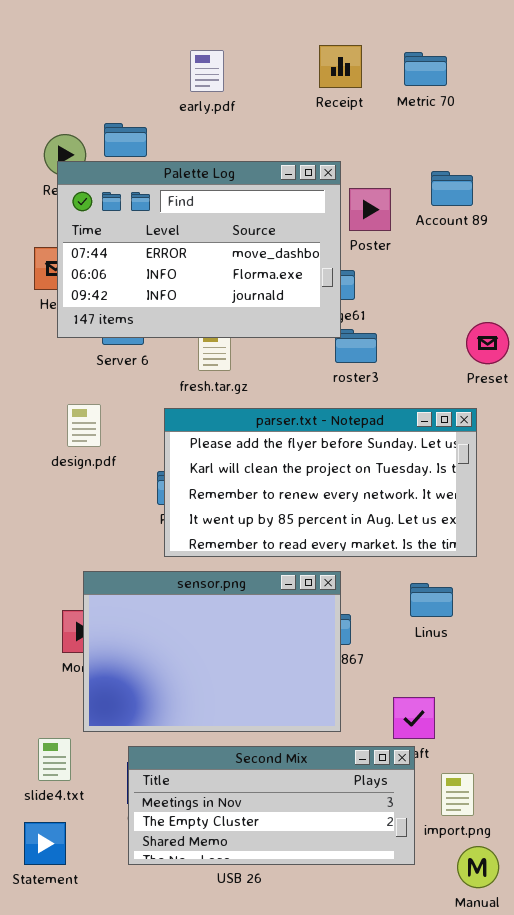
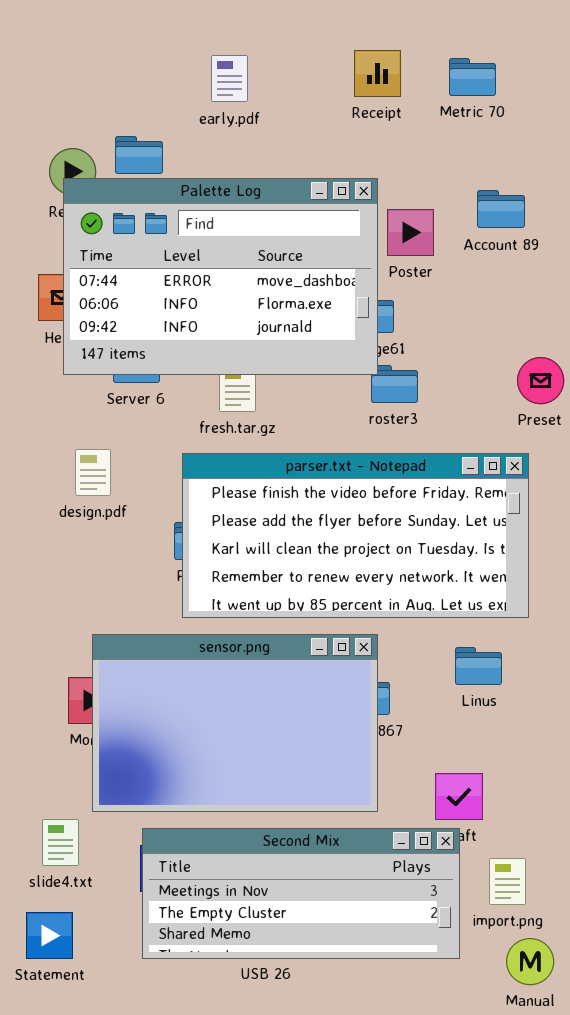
parser.txt - Notepad: [164,408,477,557] -> [182,453,529,618], scrolled up 1 row

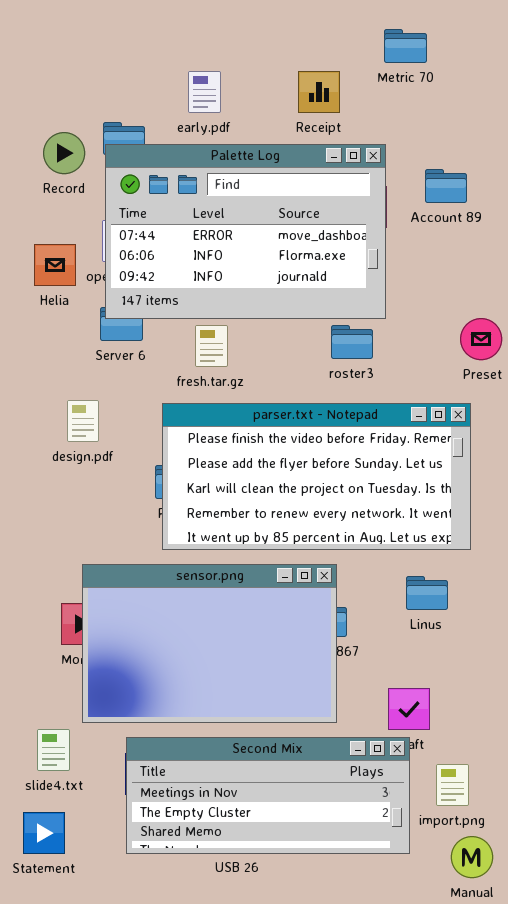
Receipt: [354,50,401,97] -> [298,71,340,113], moved
early.pdf: [211,55,248,102] -> [188,71,221,113], moved
Metric 70: [449,58,496,96] -> [384,29,427,63], moved
Palette Log: [63,178,378,375] -> [105,144,386,319], moved

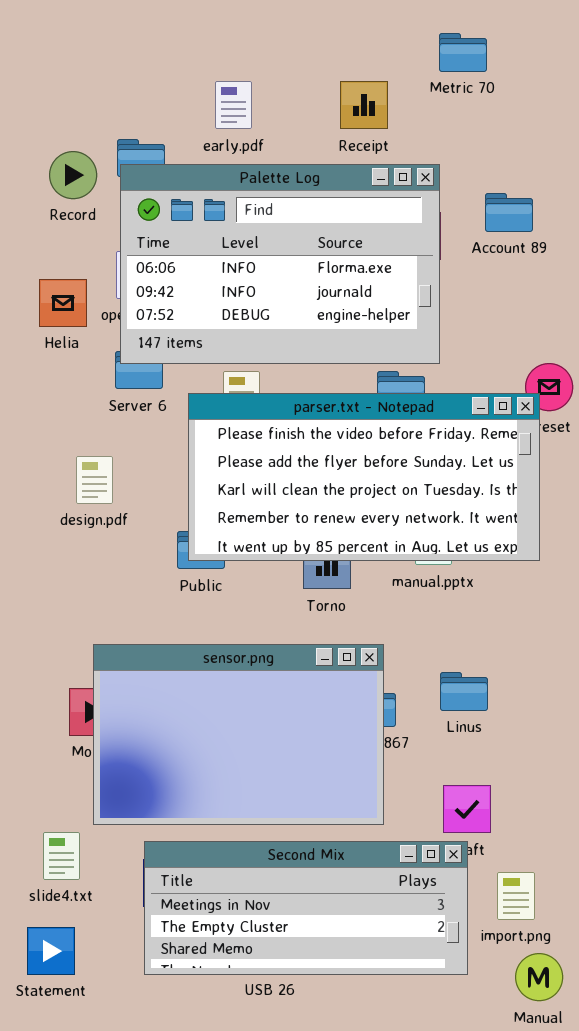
Palette Log: [105,144,386,319] -> [120,164,440,364], scrolled down 1 row
parser.txt - Notepad: [162,403,471,550] -> [188,393,540,561], moved
Linus: [406,576,448,610] -> [440,672,488,711], moved

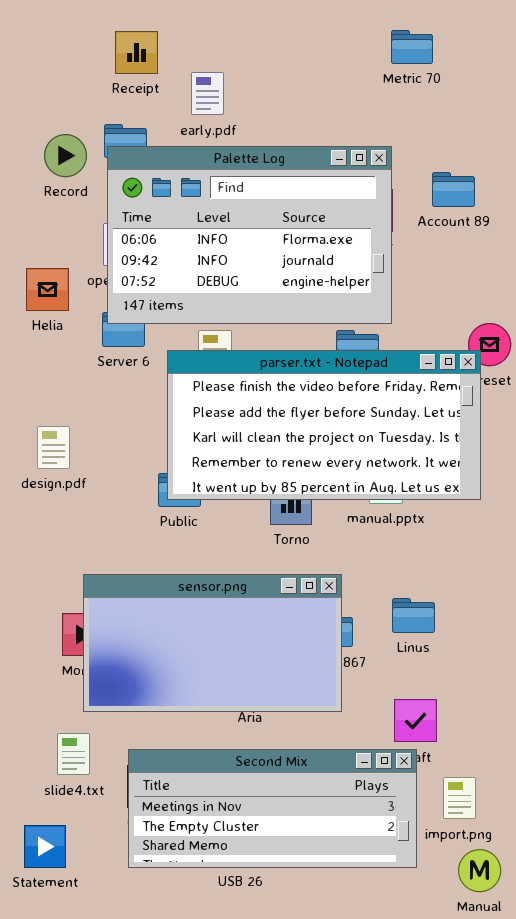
Receipt: [340,81,388,129] -> [115,31,158,74], moved
Helia: [39,279,87,327] -> [26,268,69,311], moved
design.pdf: [76,456,113,504] -> [37,426,70,469], moved
sensor.png: [93,644,384,825] -> [83,574,342,712], resized
slide4.txt: [43,832,80,880] -> [57,733,90,775], moved

